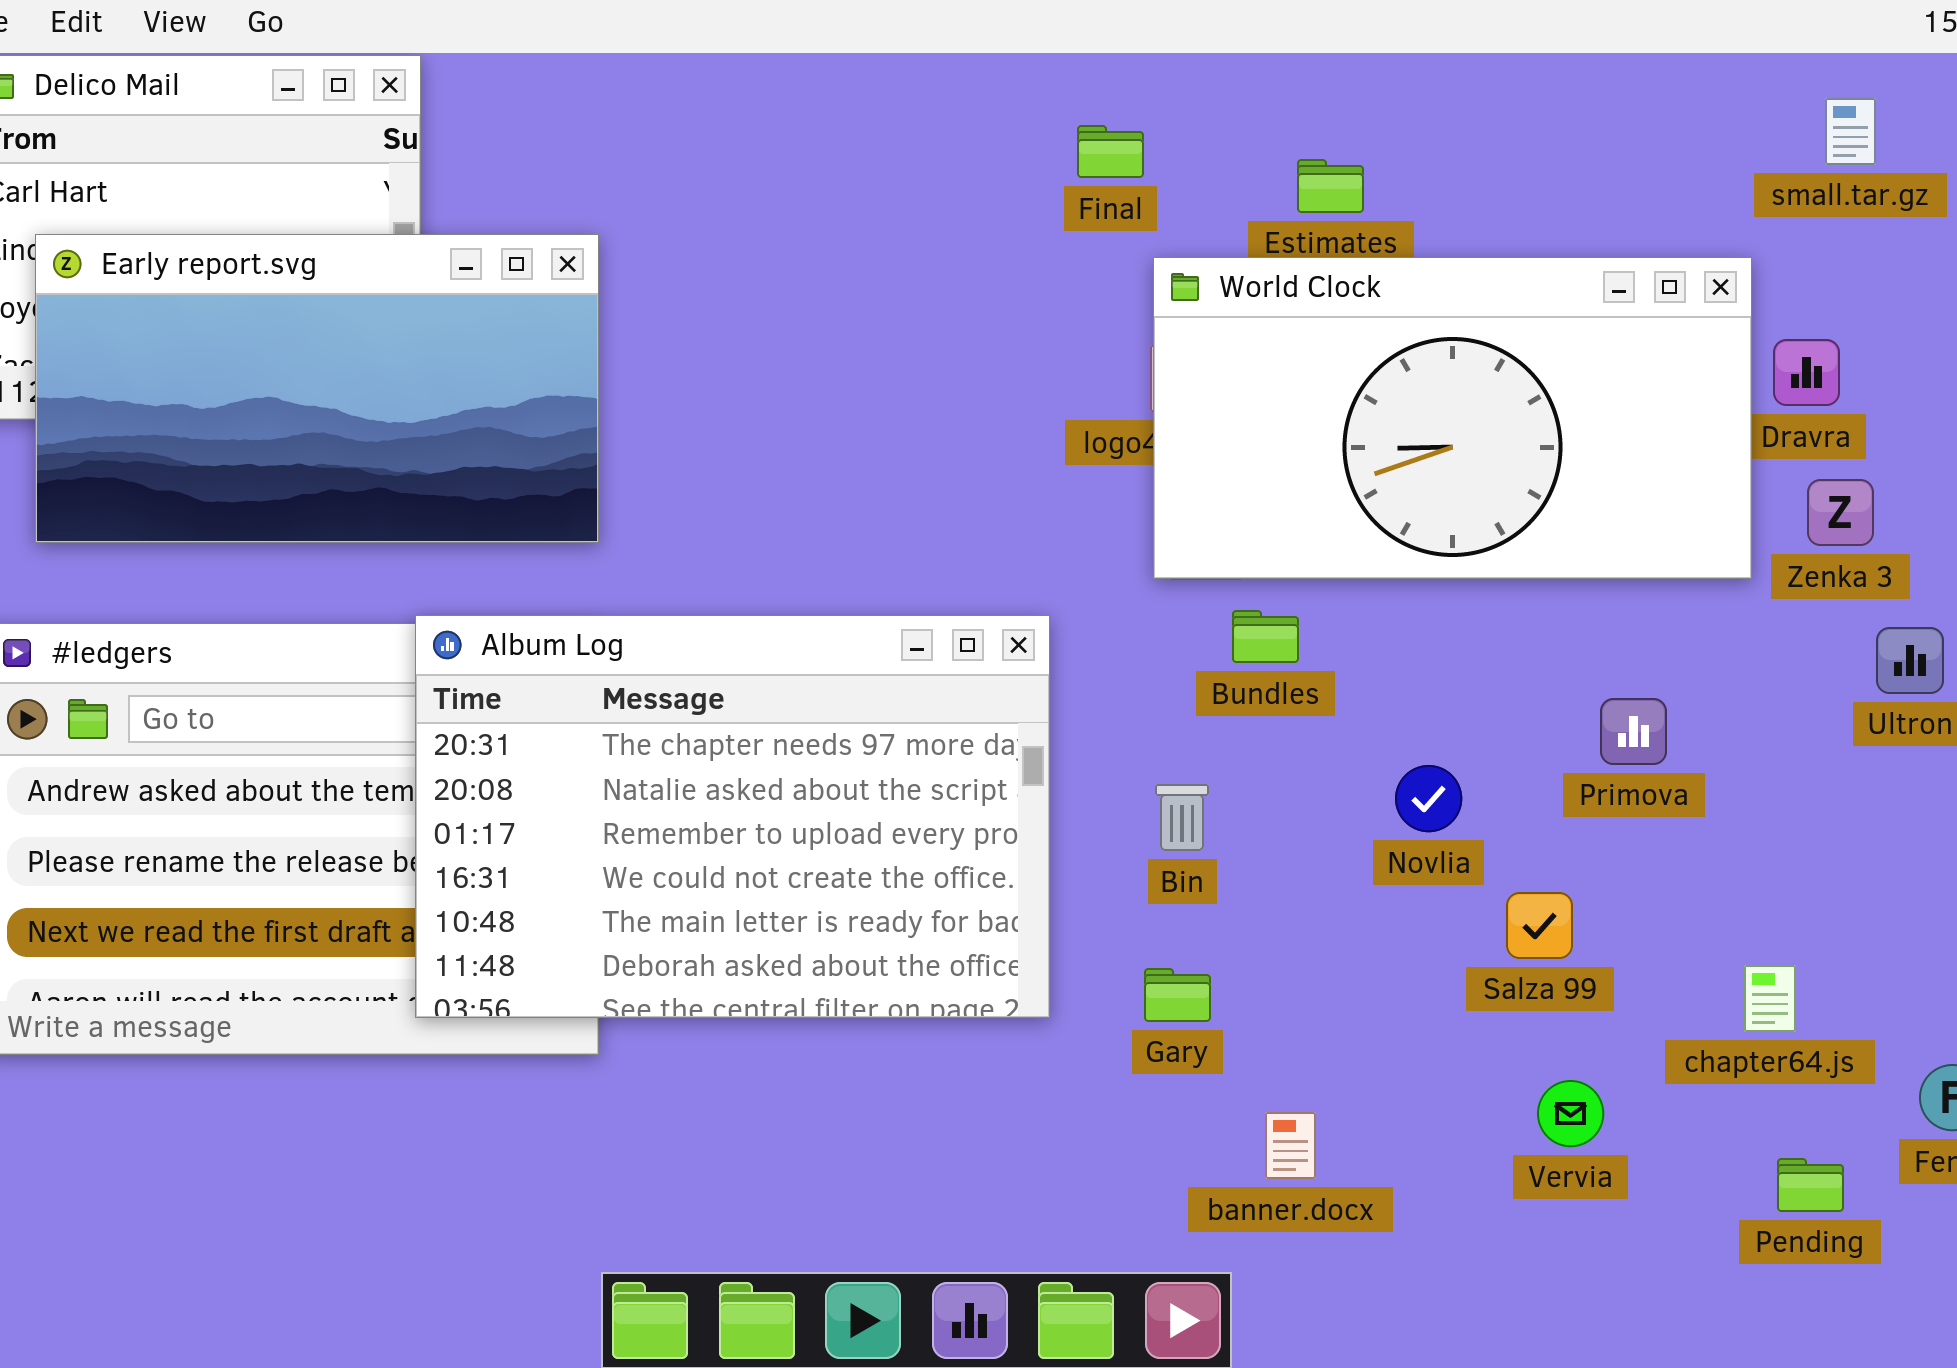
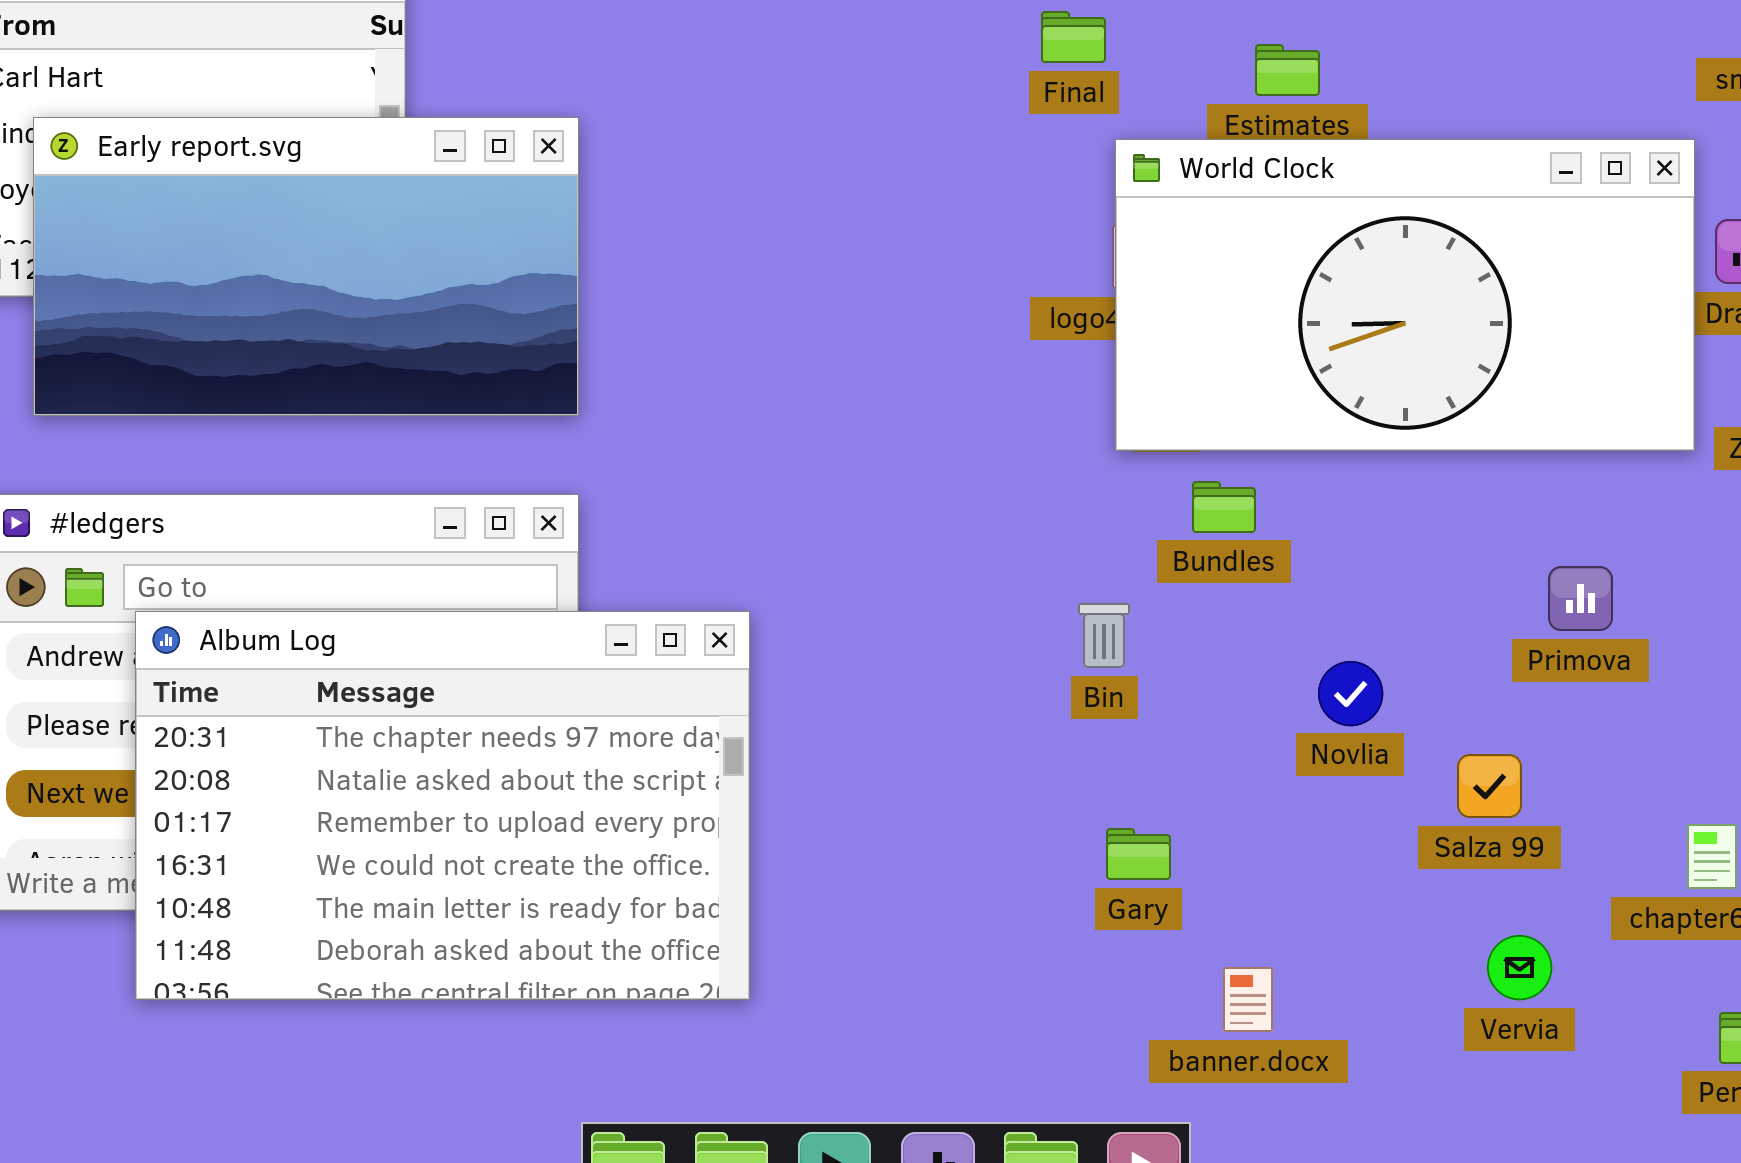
Album Log: [415,615,1050,1018] -> [135,611,750,1000], moved
Novlia: [1395,765,1462,832] -> [1318,661,1383,726], moved
Bin: [1155,784,1209,851] -> [1078,603,1130,668], moved

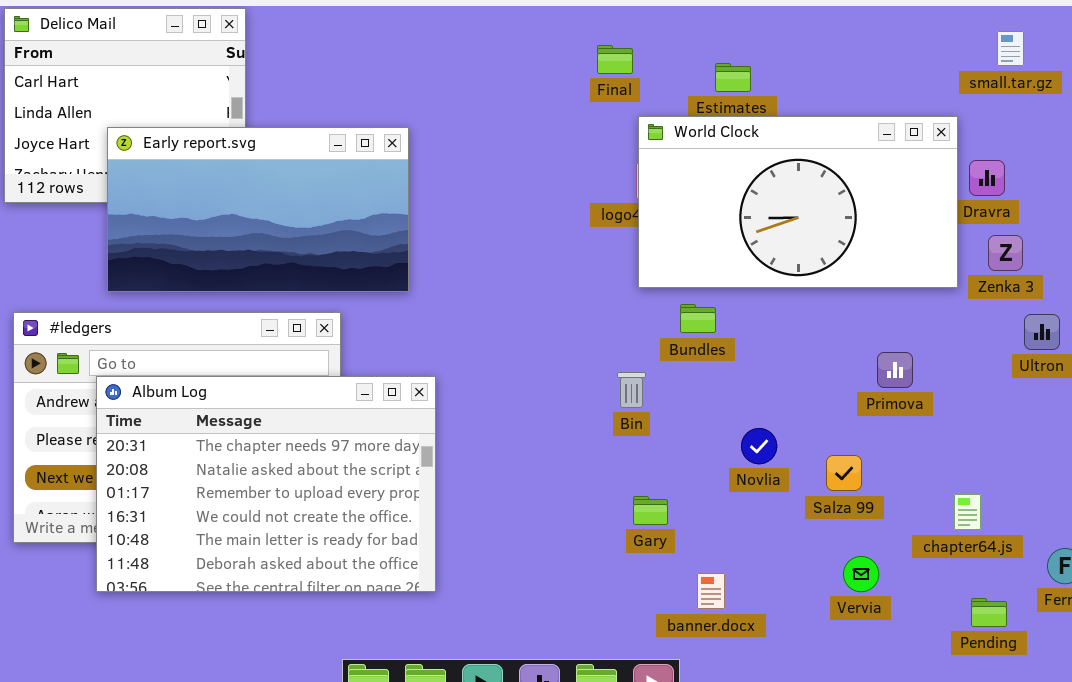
Early report.svg: [33,117,579,416] -> [107,127,409,292], moved
Novlia: [1318,661,1383,726] -> [741,428,777,464], moved

